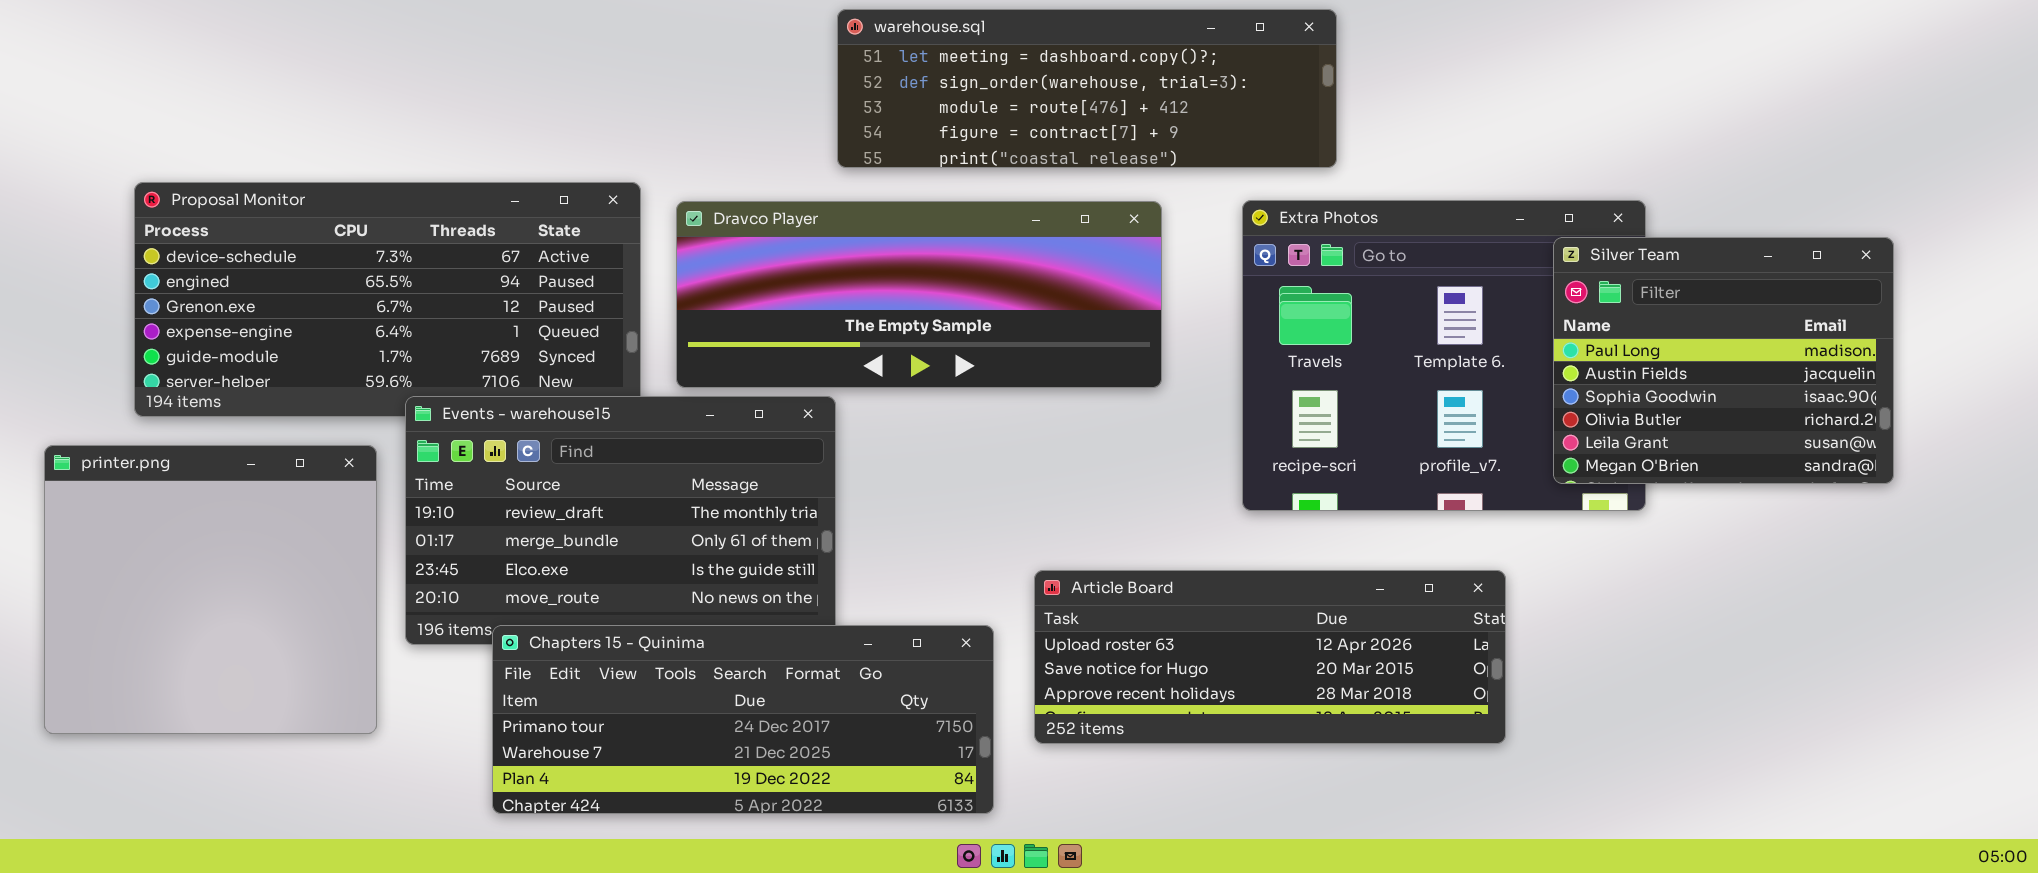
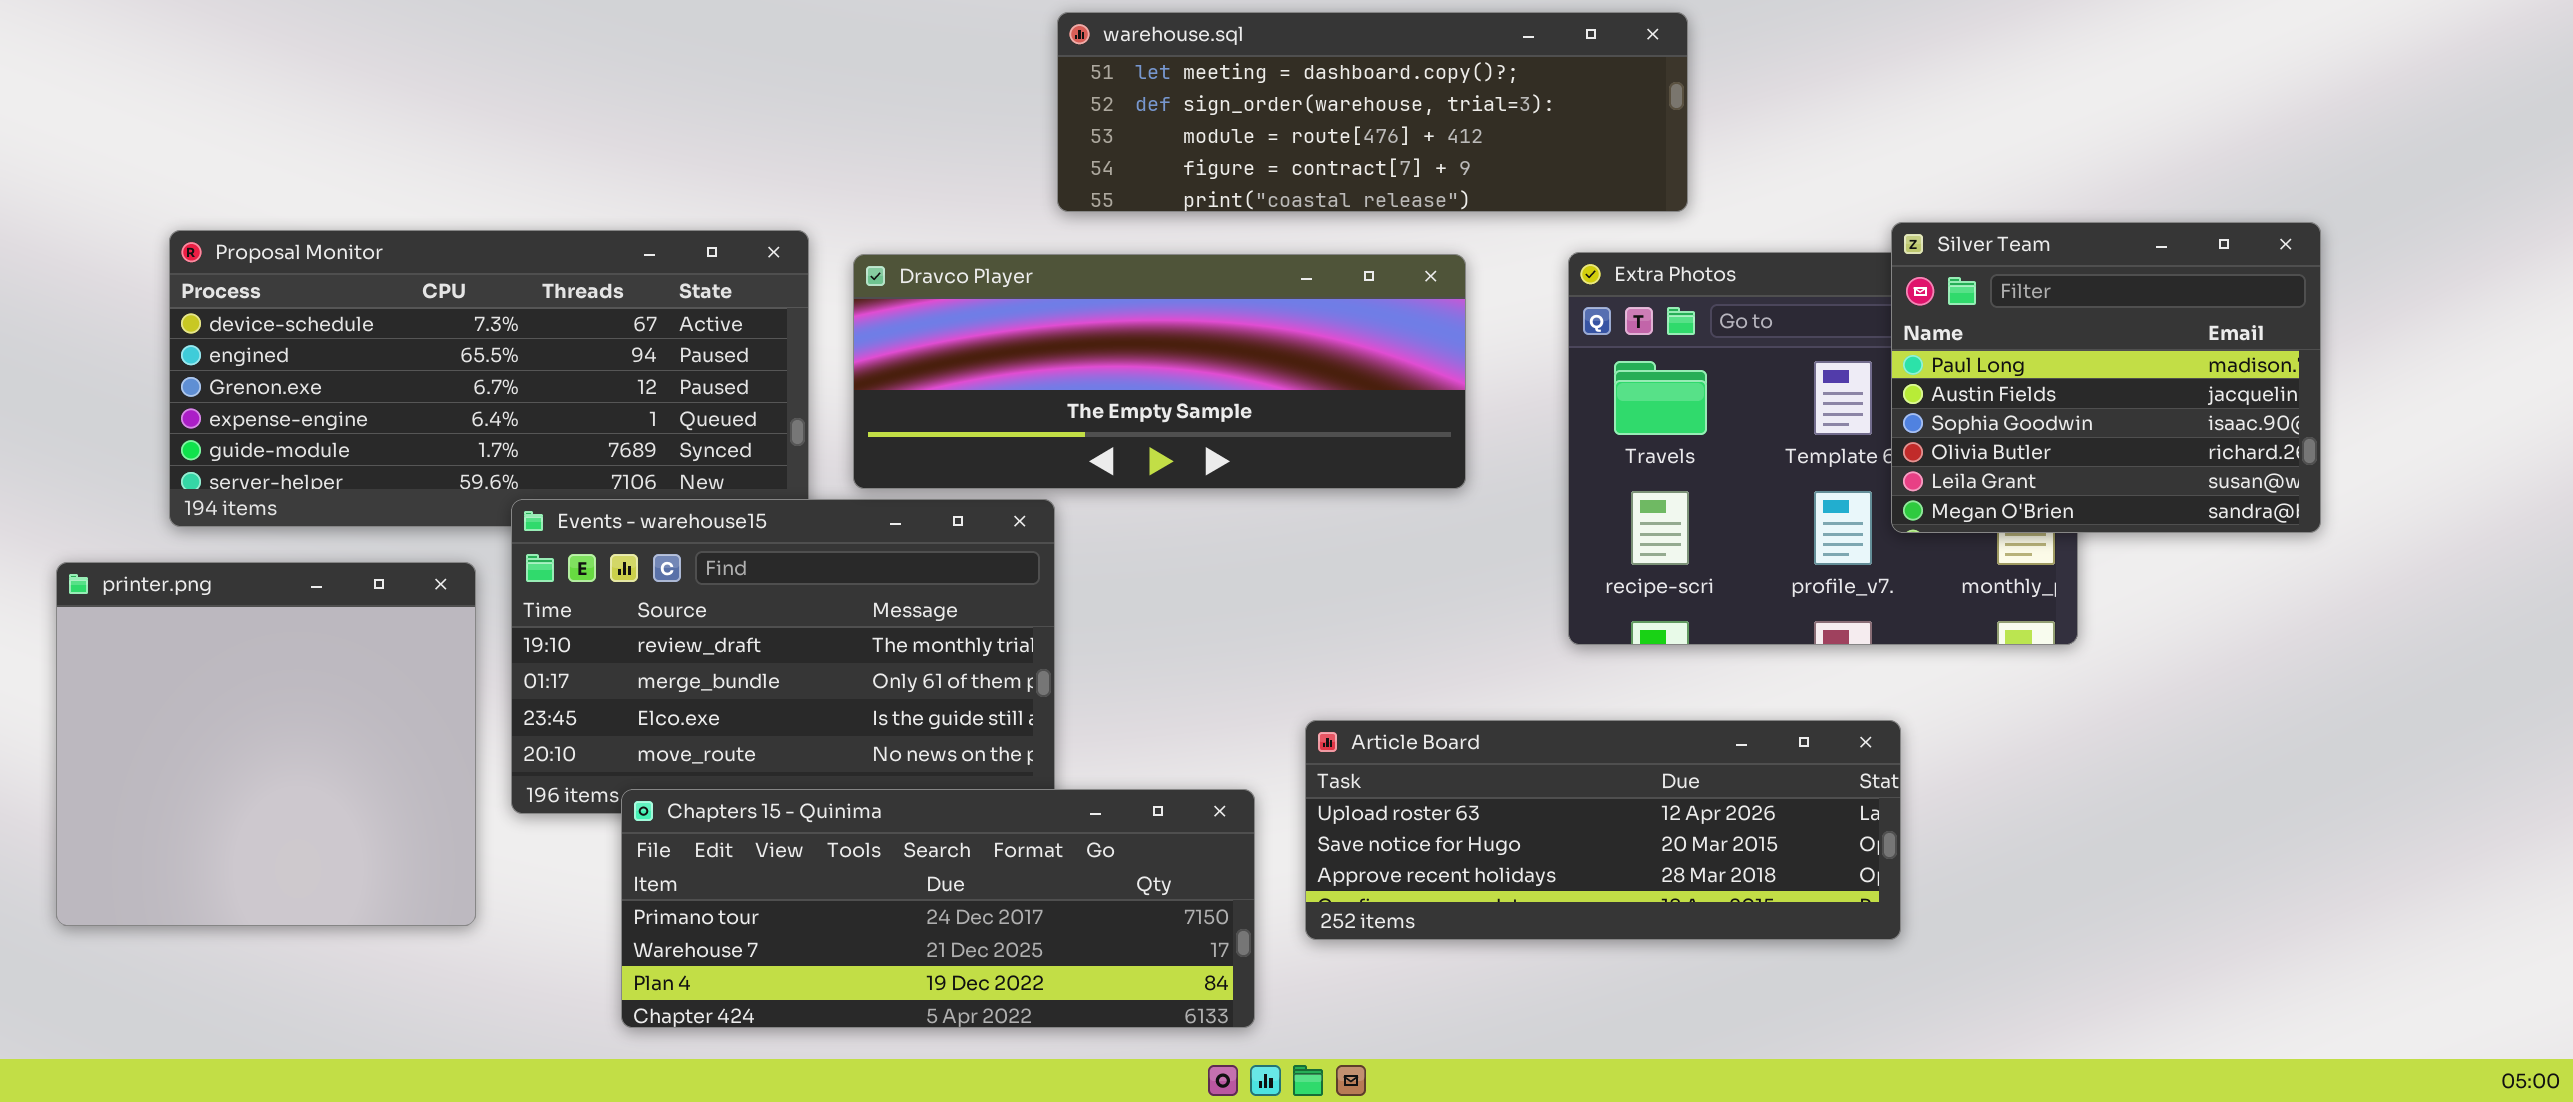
Silver Team: [1553,237,1894,484] -> [1891,222,2321,533], moved

